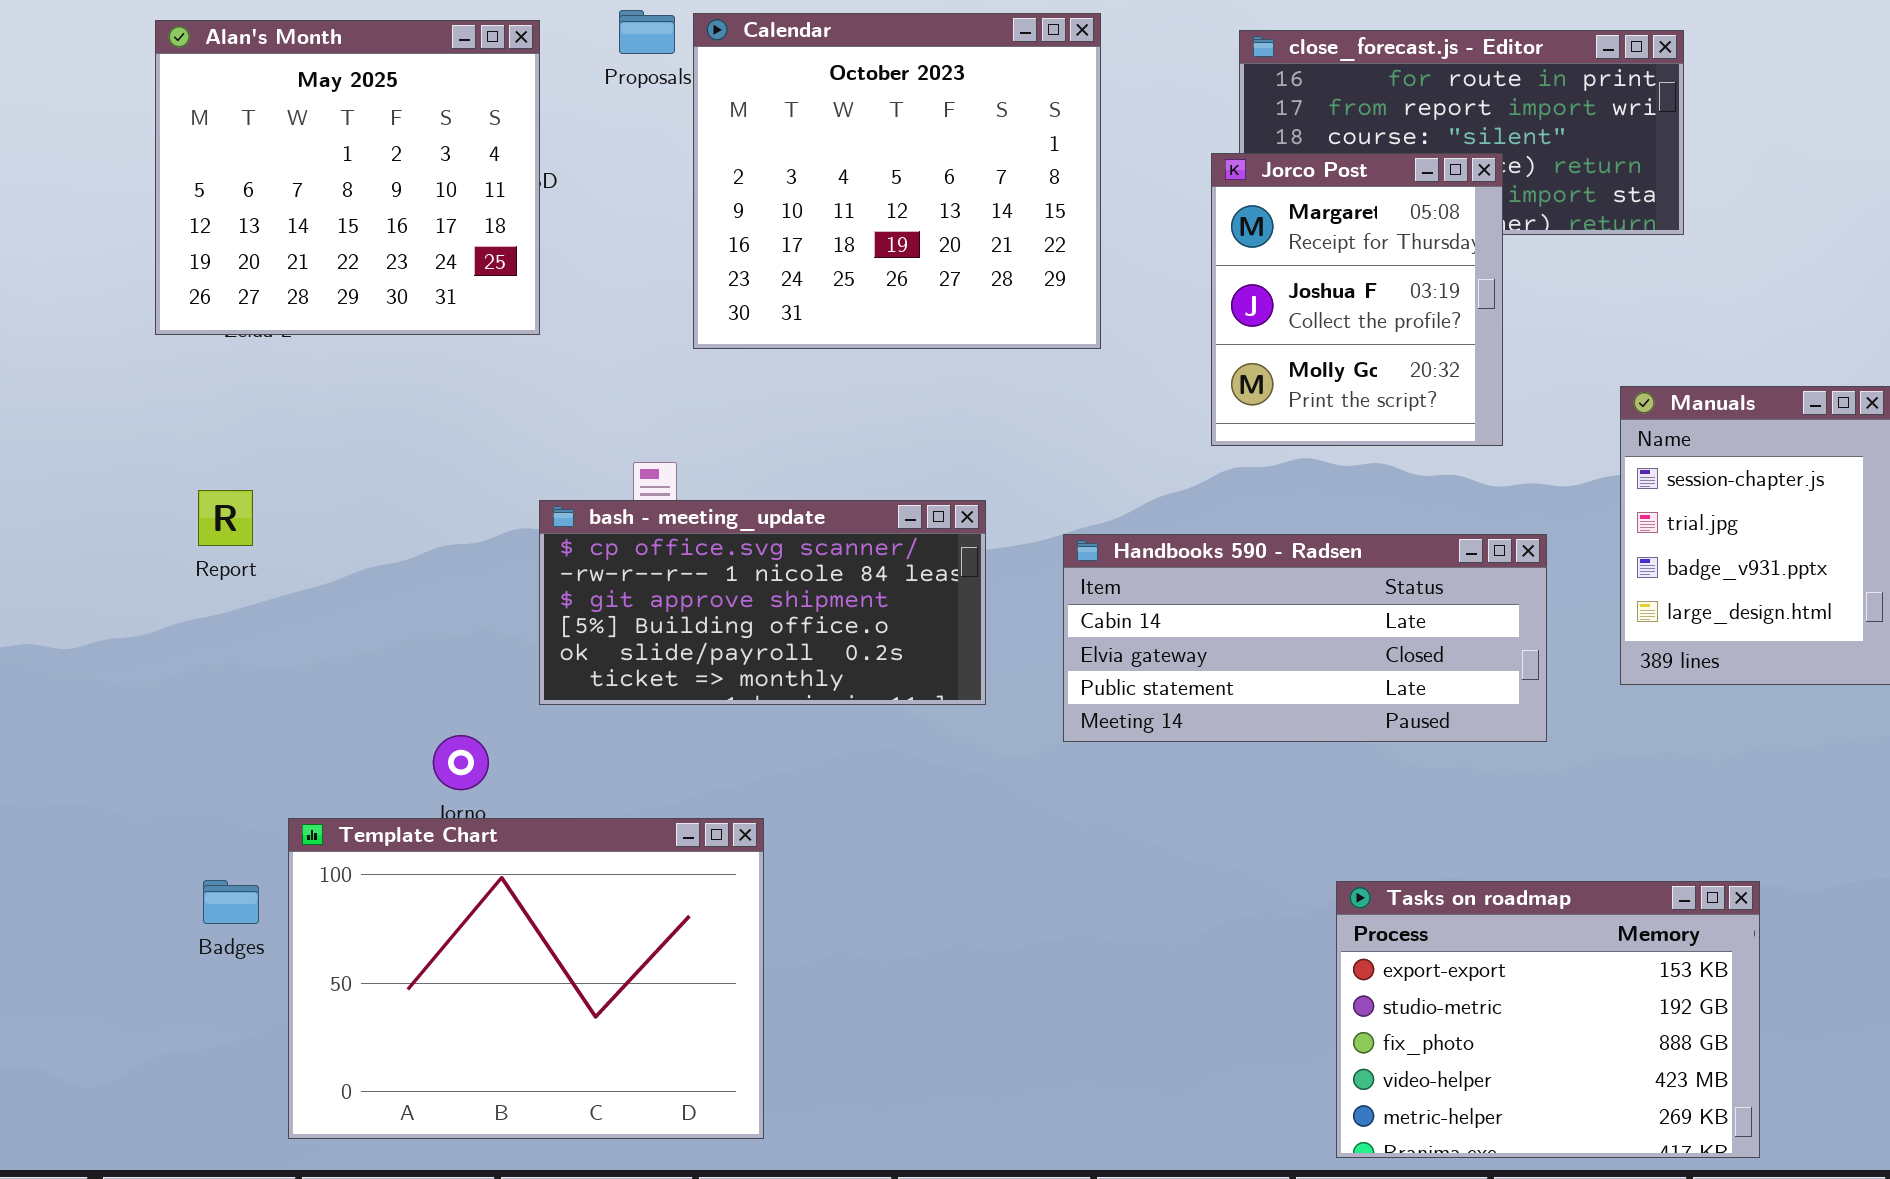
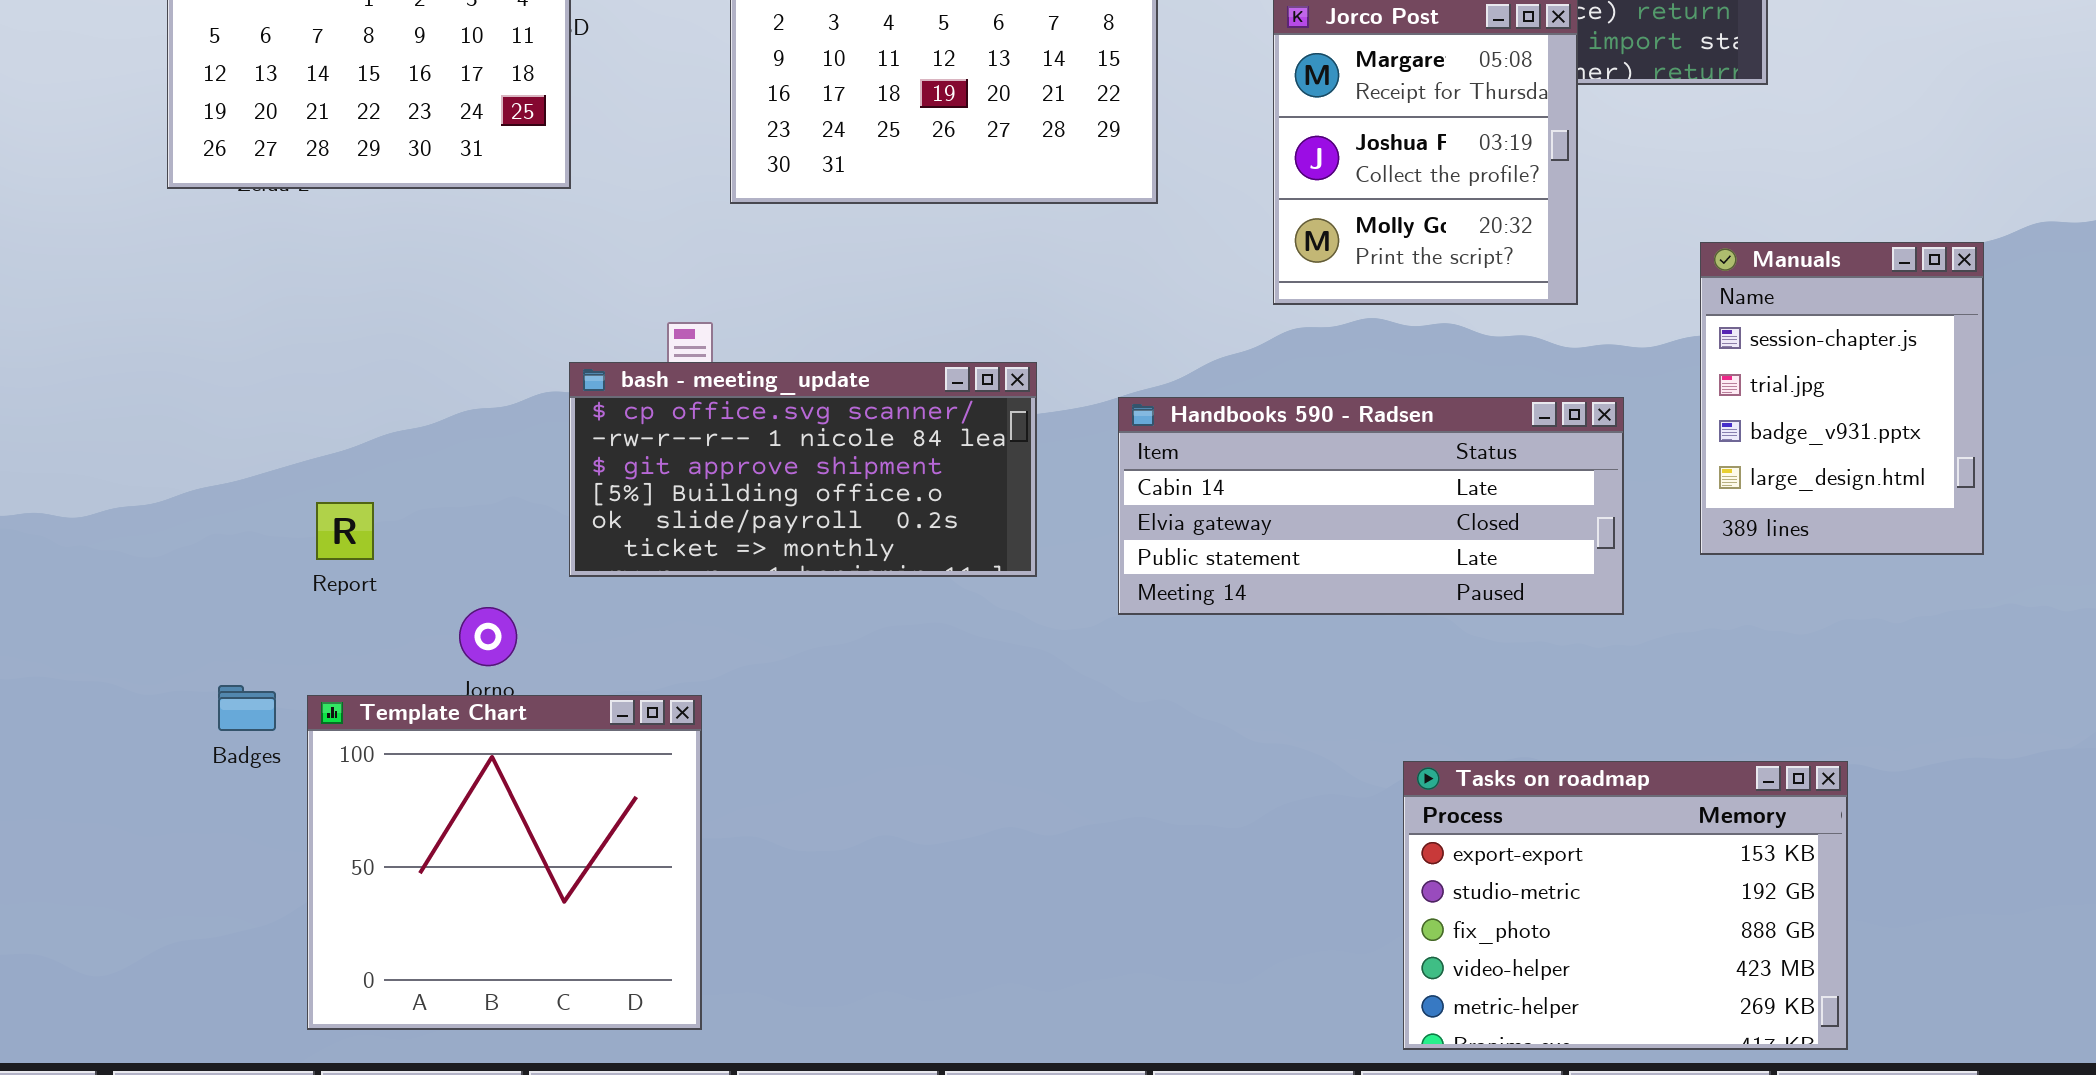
Report: [198,490,253,546] -> [316,502,374,560], moved
Template Chart: [288,818,764,1139] -> [307,695,702,1030], resized
Badges: [203,880,259,924] -> [218,685,276,731], moved

